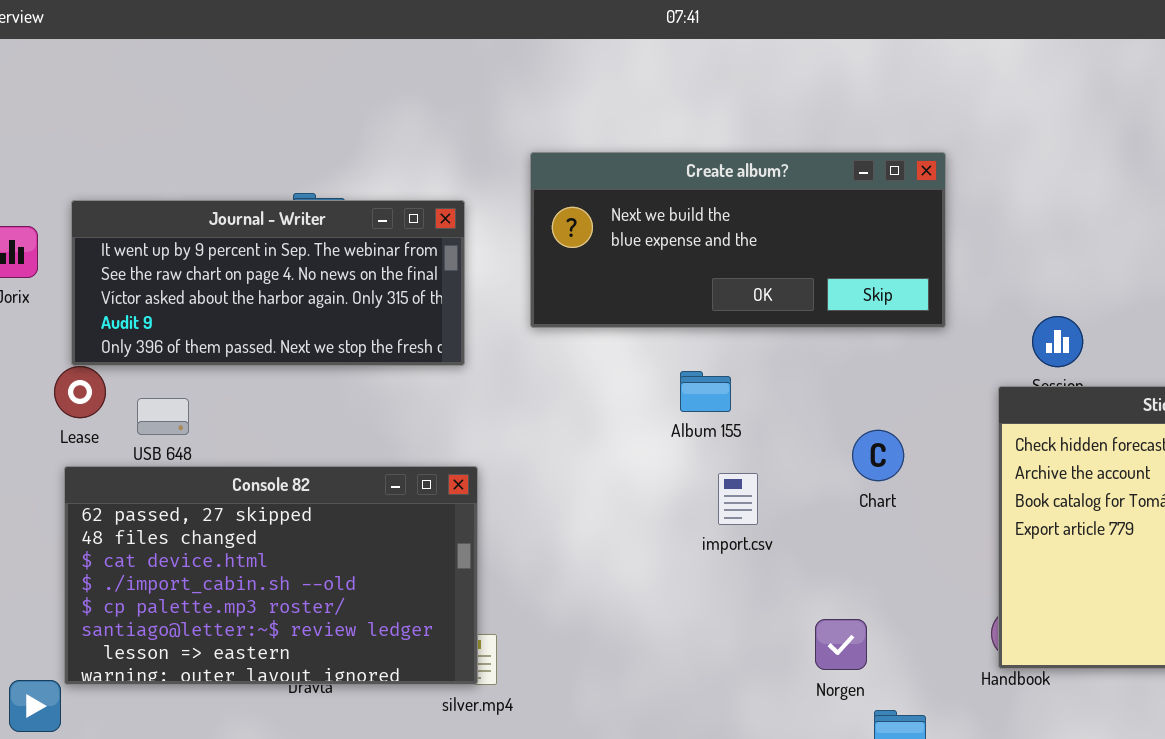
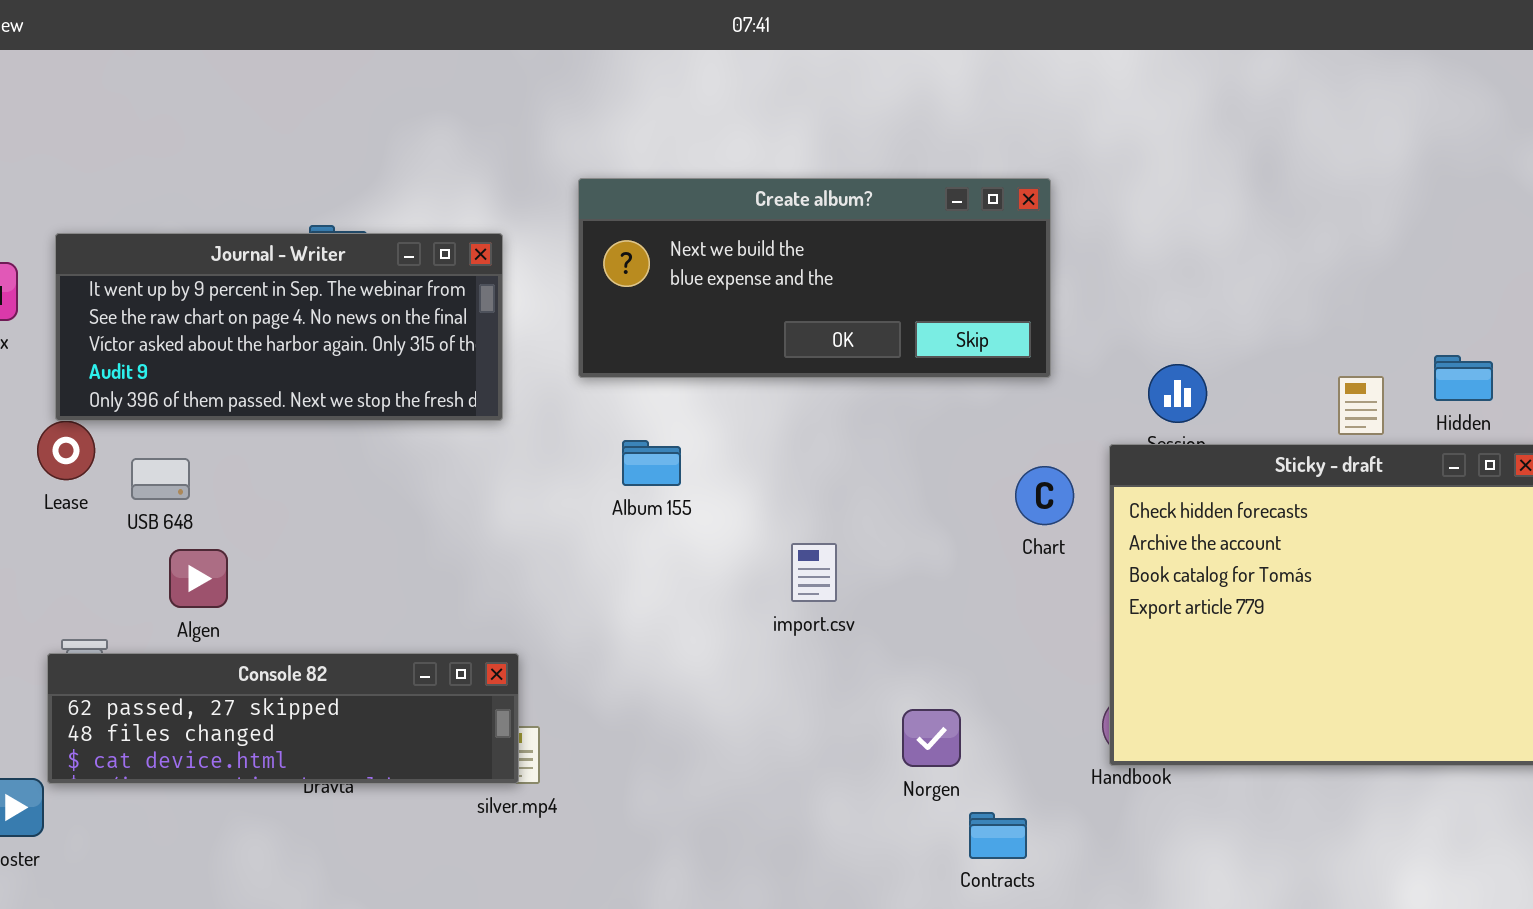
Album 155: [680,371,731,412] -> [622,440,681,486], moved
Chart: [852,430,904,481] -> [1015,466,1074,525], moved
Console 82: [64,466,478,685] -> [47,653,519,784], resized

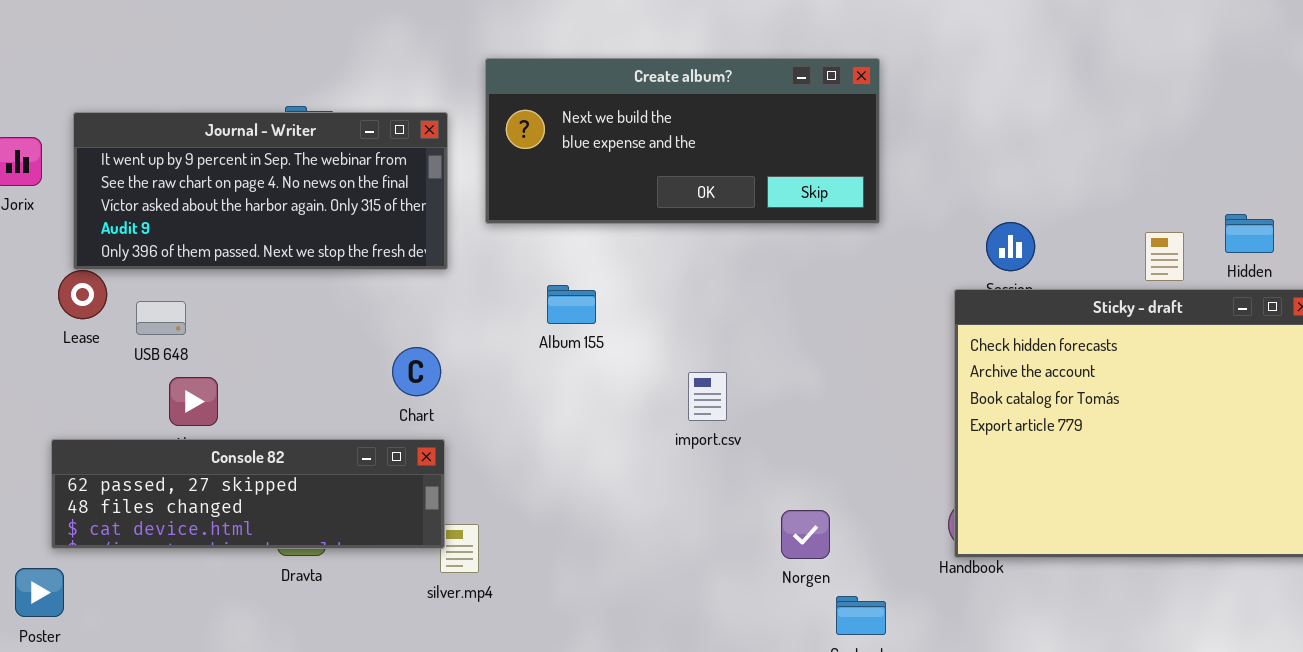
Create album?: [578,178,1051,378] -> [485,58,880,224], moved
Chart: [1015,466,1074,525] -> [392,347,441,396], moved
Console 82: [47,653,519,784] -> [51,439,445,549], moved

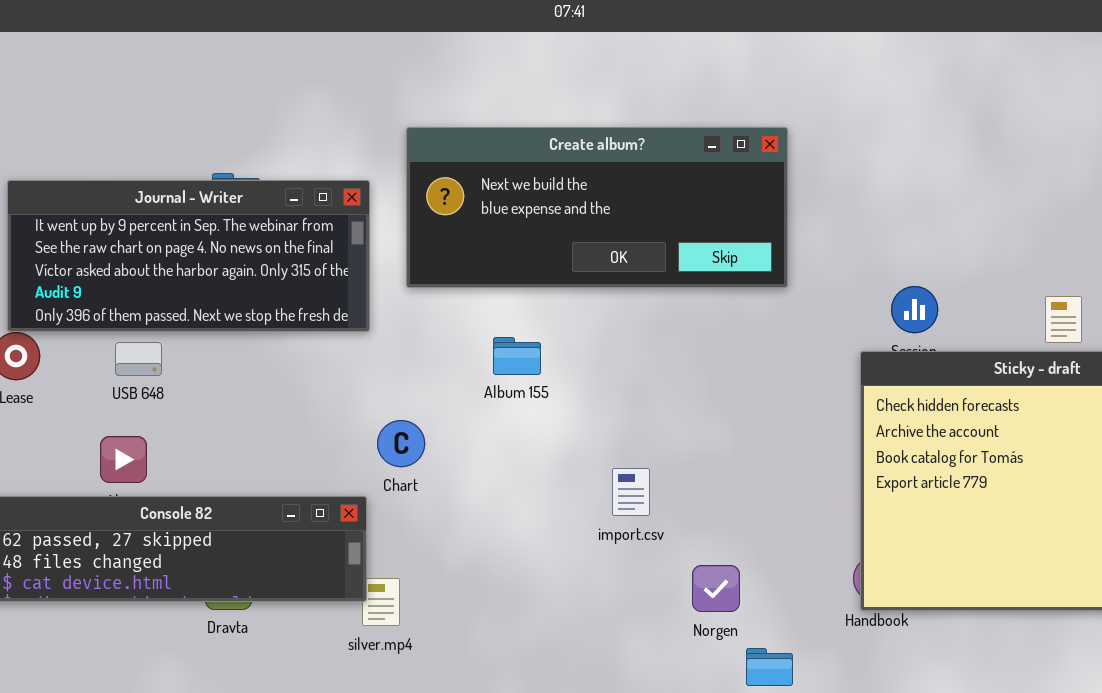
Album 155: [547,285,596,324] -> [493,337,541,375], moved
USB 648: [136,301,186,335] -> [115,342,162,376], moved
Chart: [392,347,441,396] -> [377,420,425,467], moved
import.csv: [688,372,727,421] -> [612,468,650,516], moved

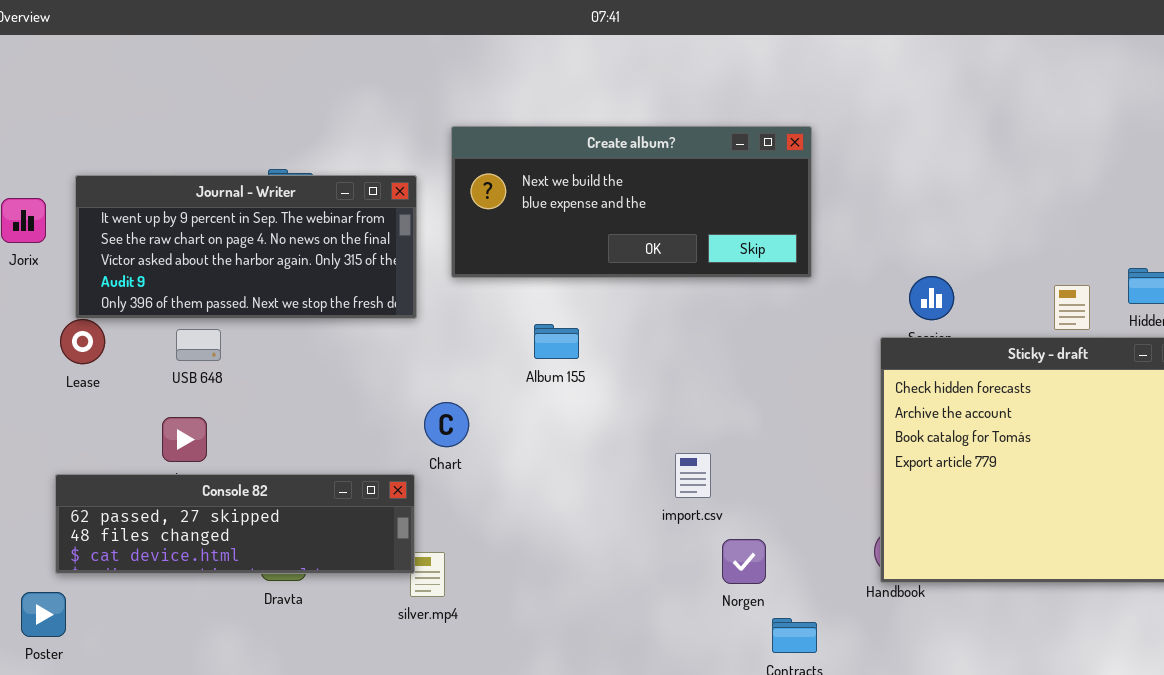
import.csv: [612,468,650,516] -> [675,453,711,498], moved

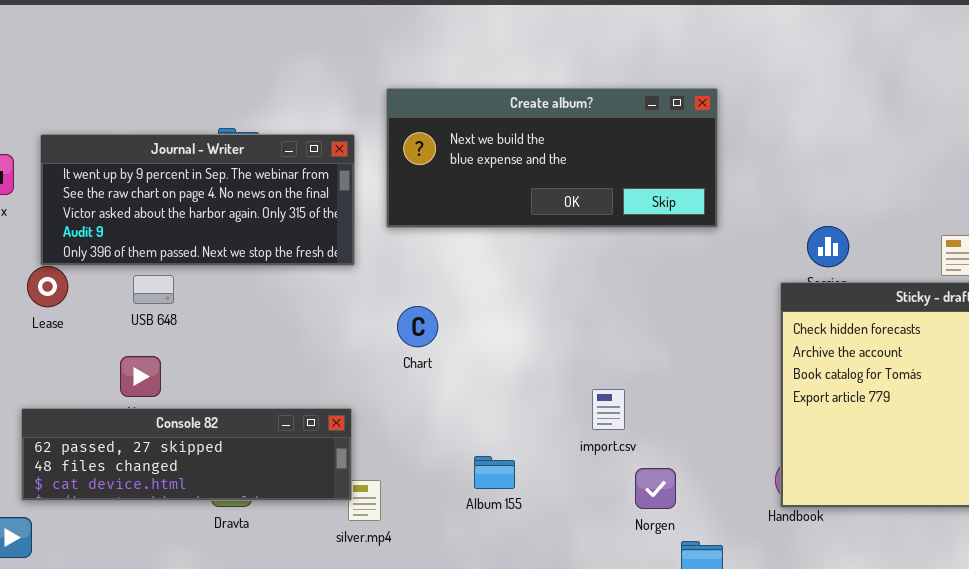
Album 155: [534,324,579,359] -> [474,456,515,489], moved
Chart: [424,402,469,447] -> [397,306,438,347], moved

